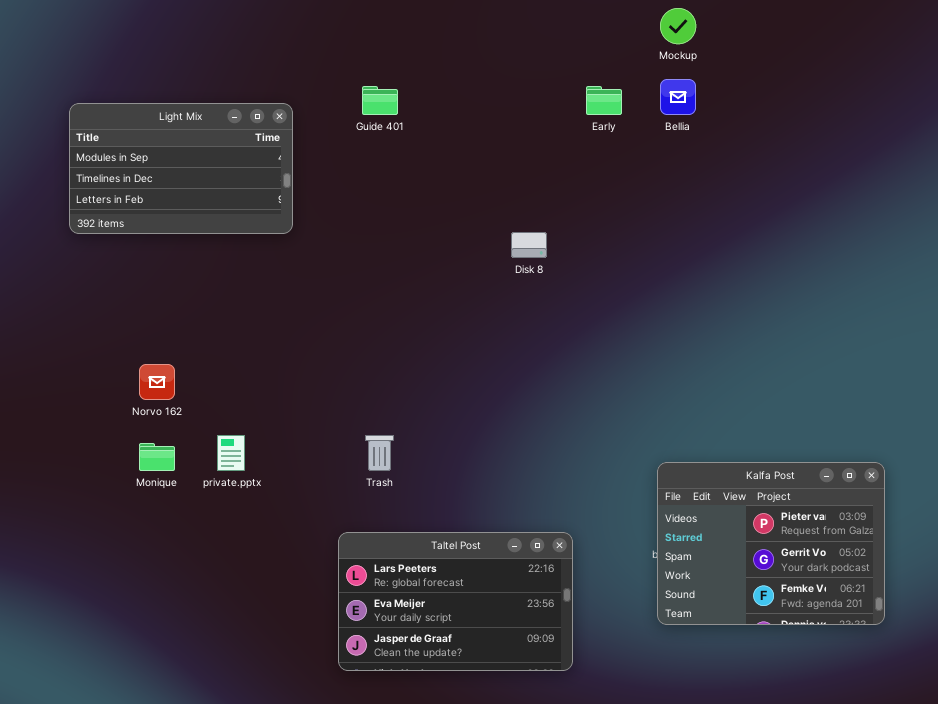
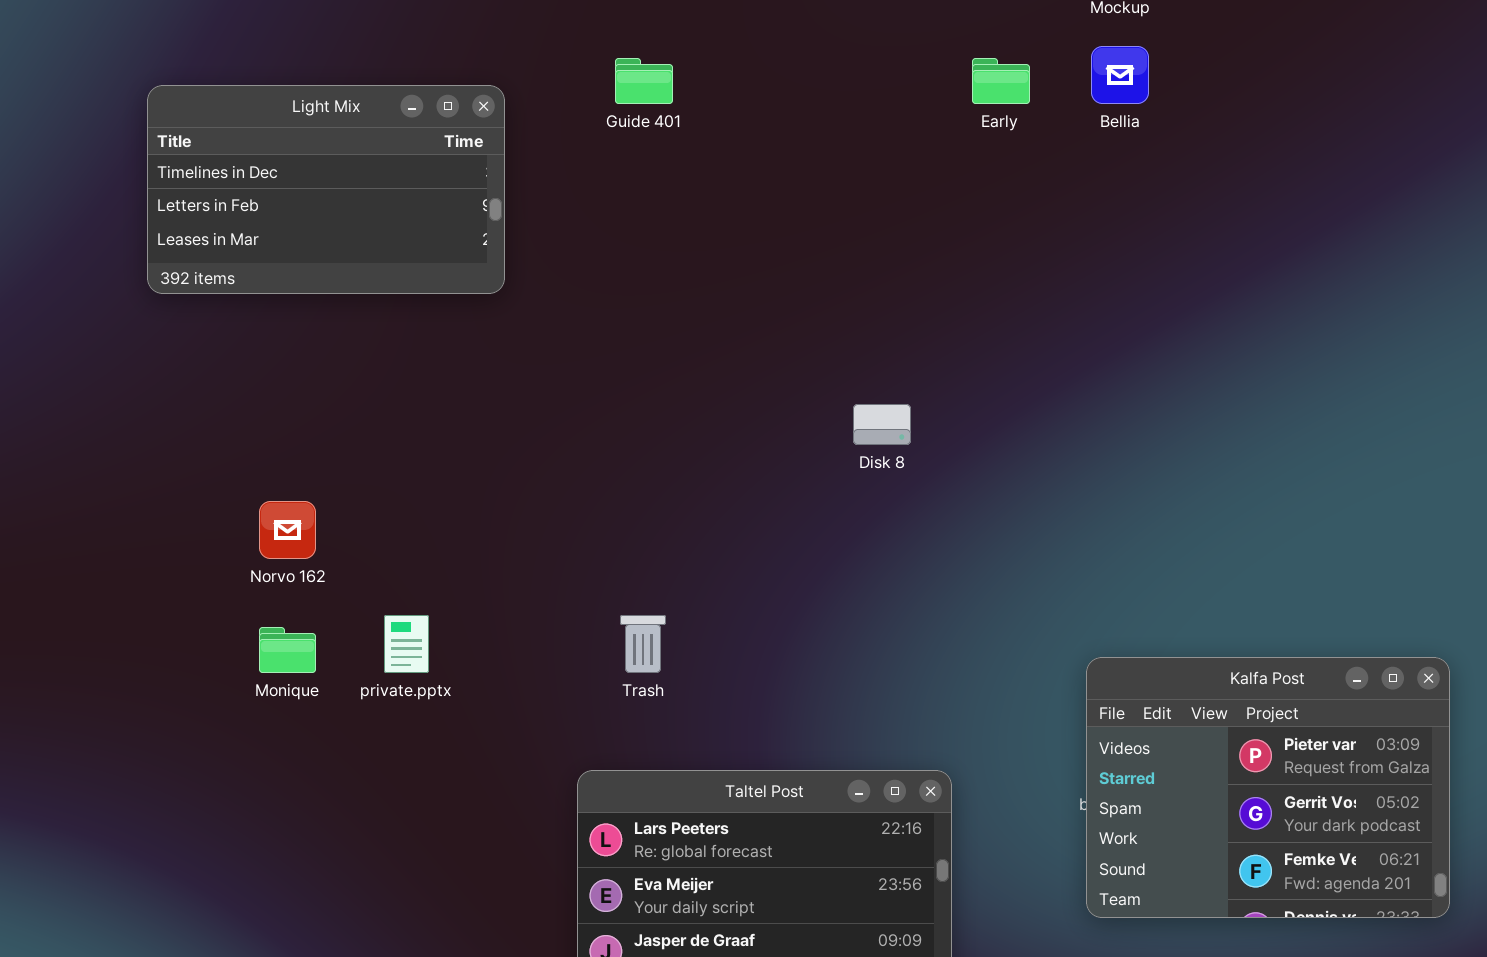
Light Mix: [69,103,293,234] -> [147,85,505,294], scrolled down 1 row
Disk 8: [511,232,547,258] -> [853,404,911,445], moved

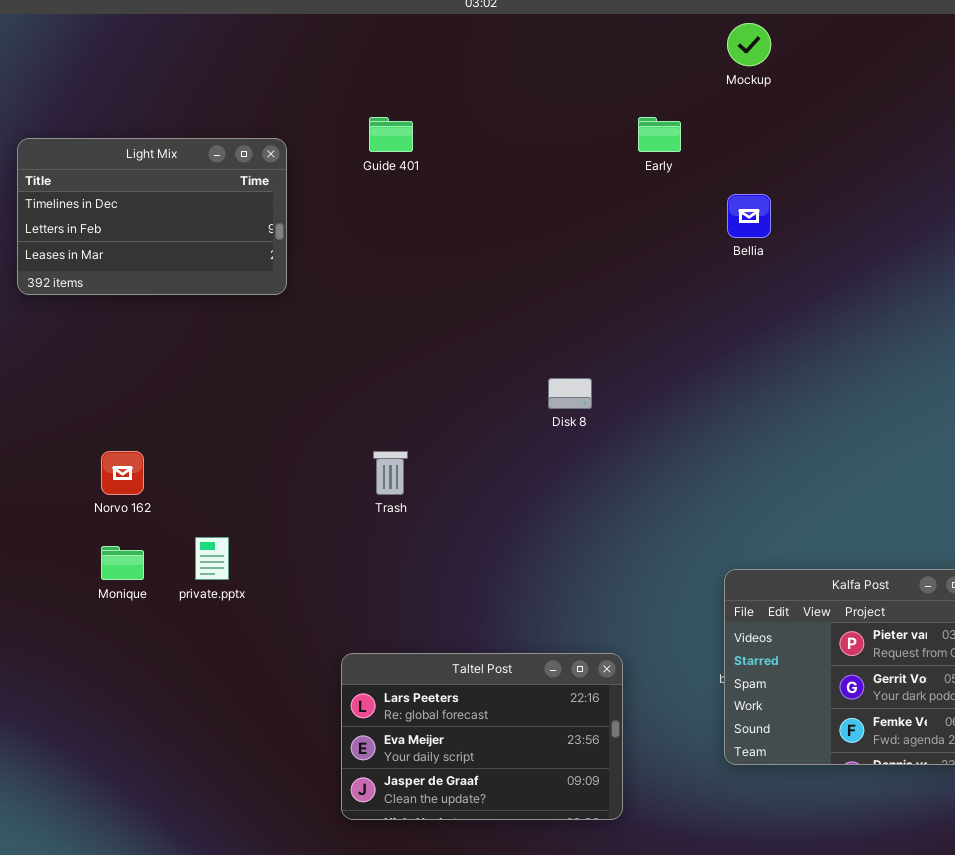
Bellia: [1091,46,1149,104] -> [727,194,771,238], moved
Trash: [620,615,666,673] -> [373,451,408,495], moved

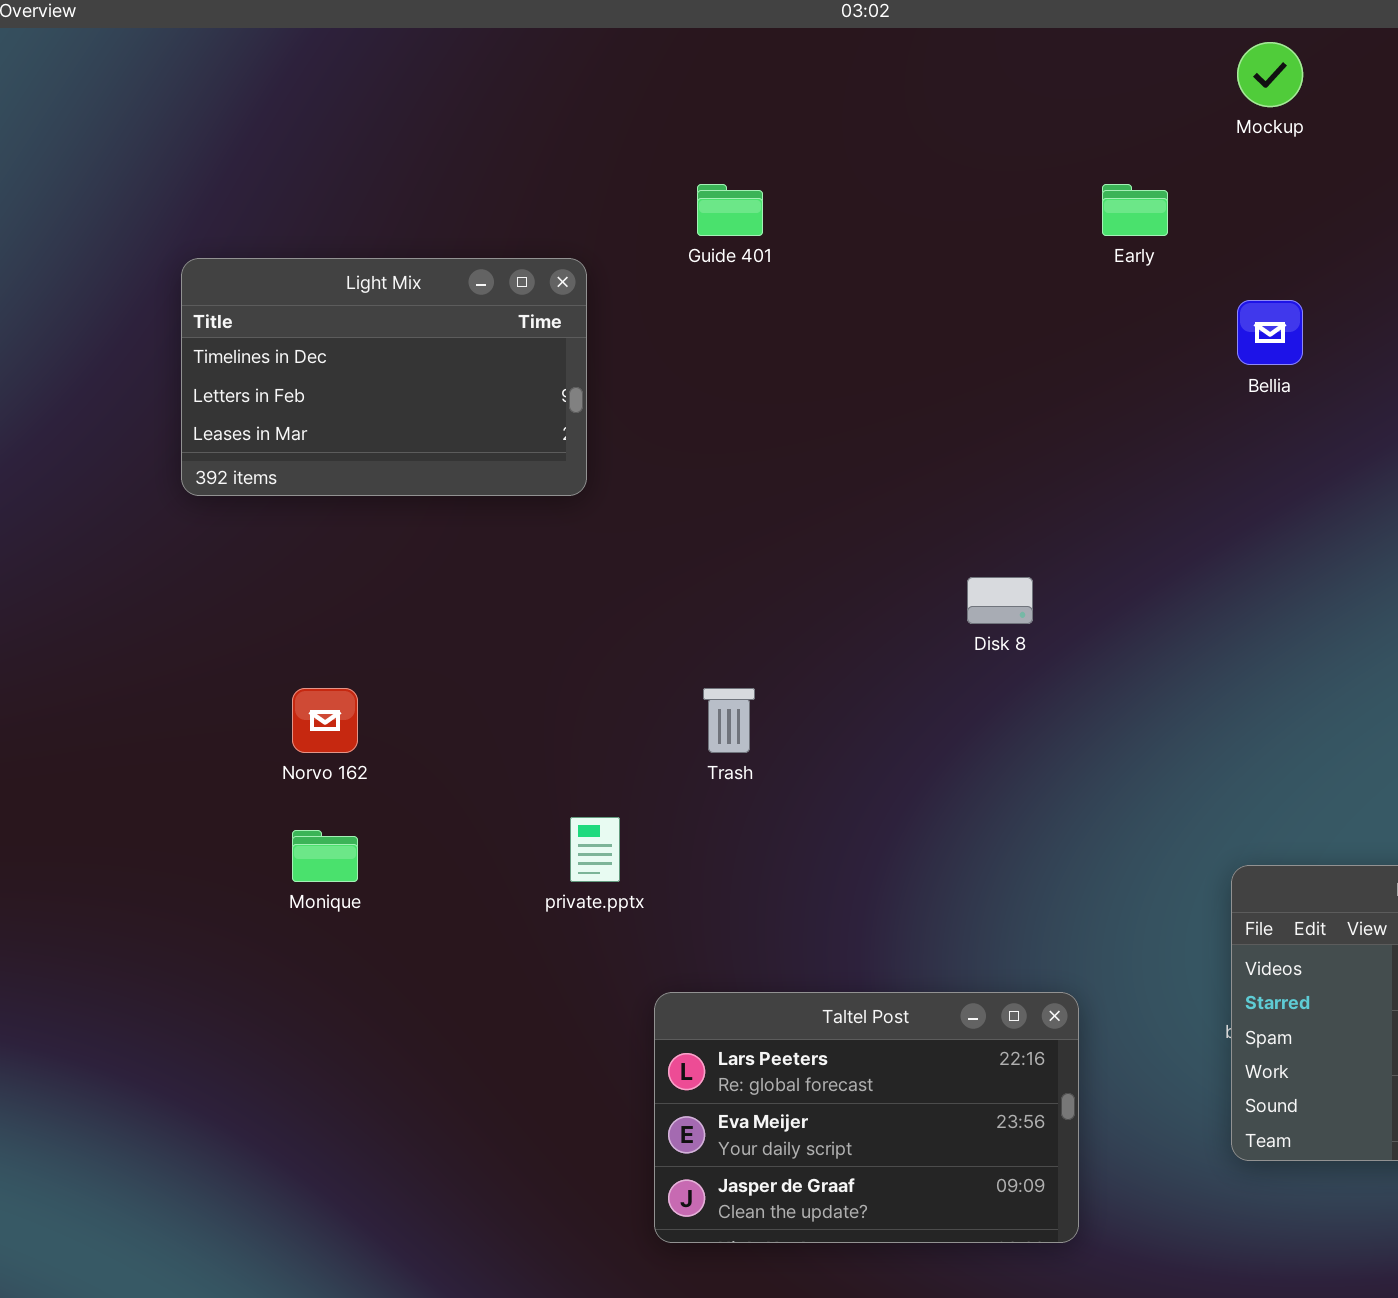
Light Mix: [17,138,287,295] -> [181,258,587,496], moved
private.pptx: [195,537,229,580] -> [570,817,620,882], moved

